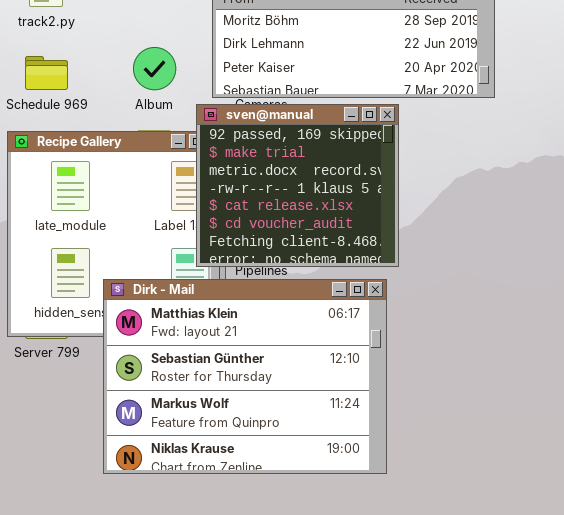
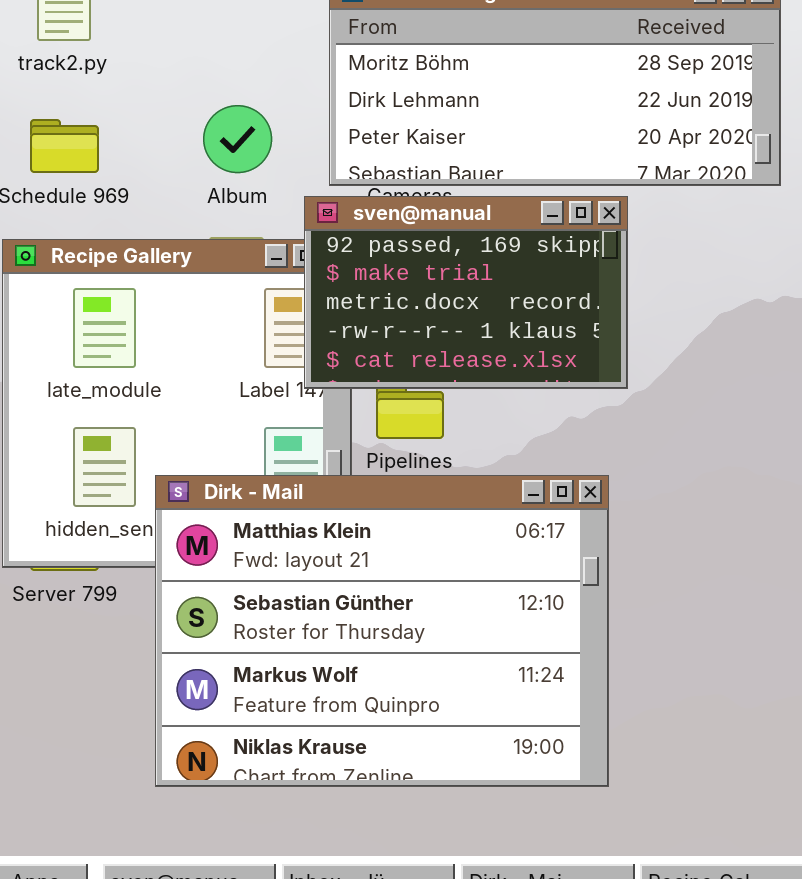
sven@manual: [196,104,399,267] -> [304,196,628,389], resized

